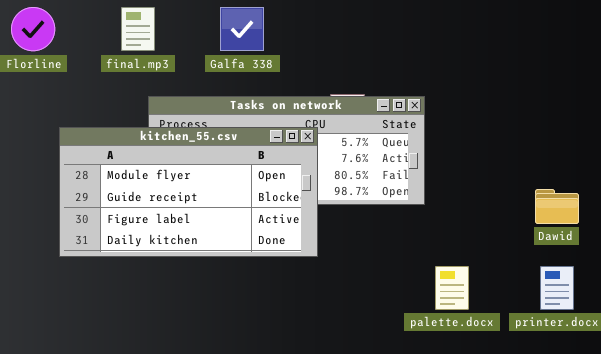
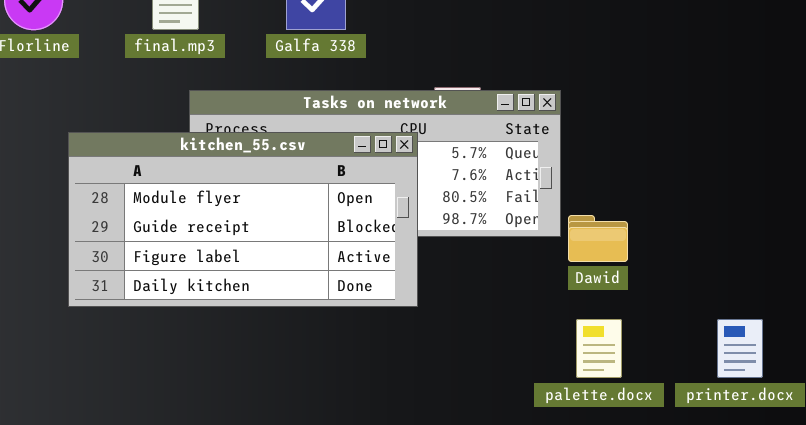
Dawid: [535,189,579,224] -> [568,215,628,262], moved

